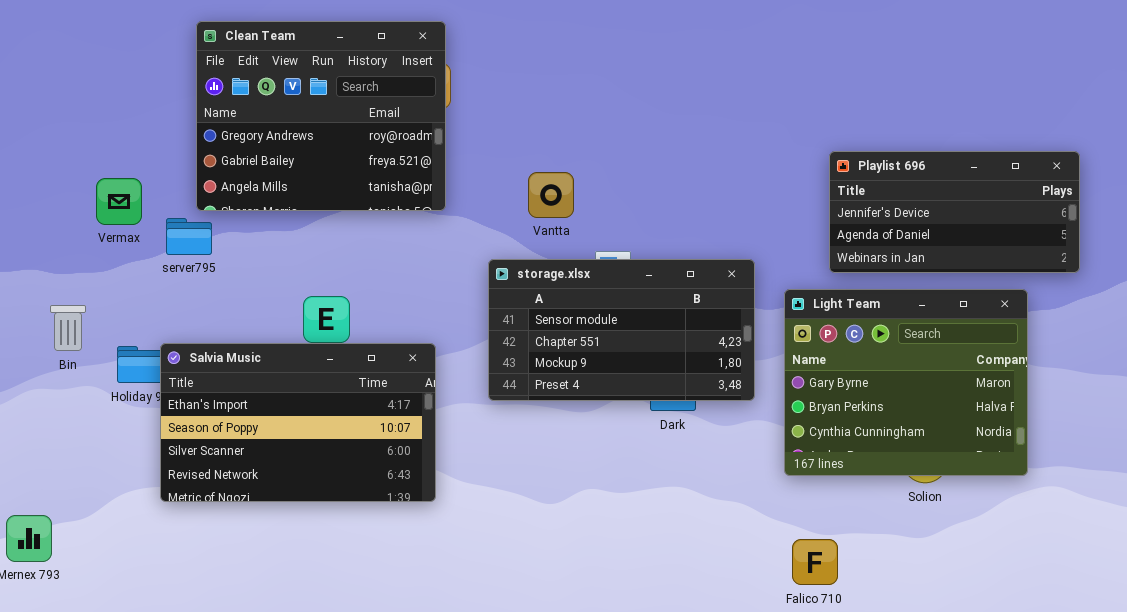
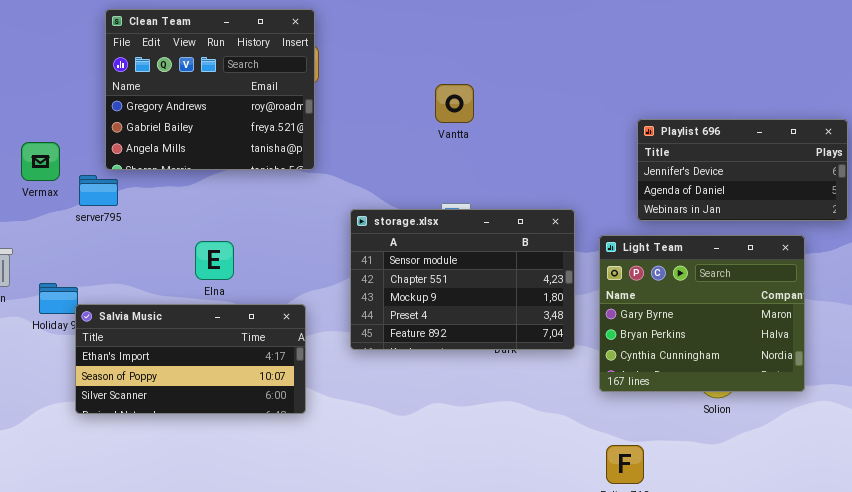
Vantta: [528,172,574,218] -> [435,84,474,123], moved
storage.xlsx: [488,259,755,401] -> [350,209,575,350], resized
Salvia Music: [160,343,436,502] -> [75,304,306,414], resized

